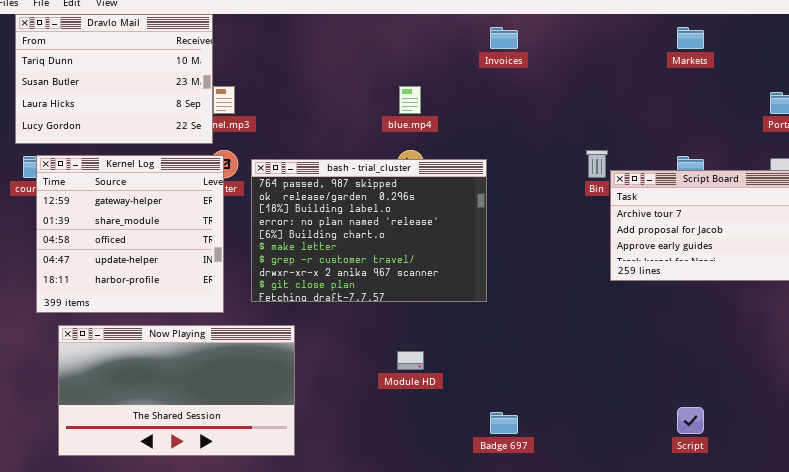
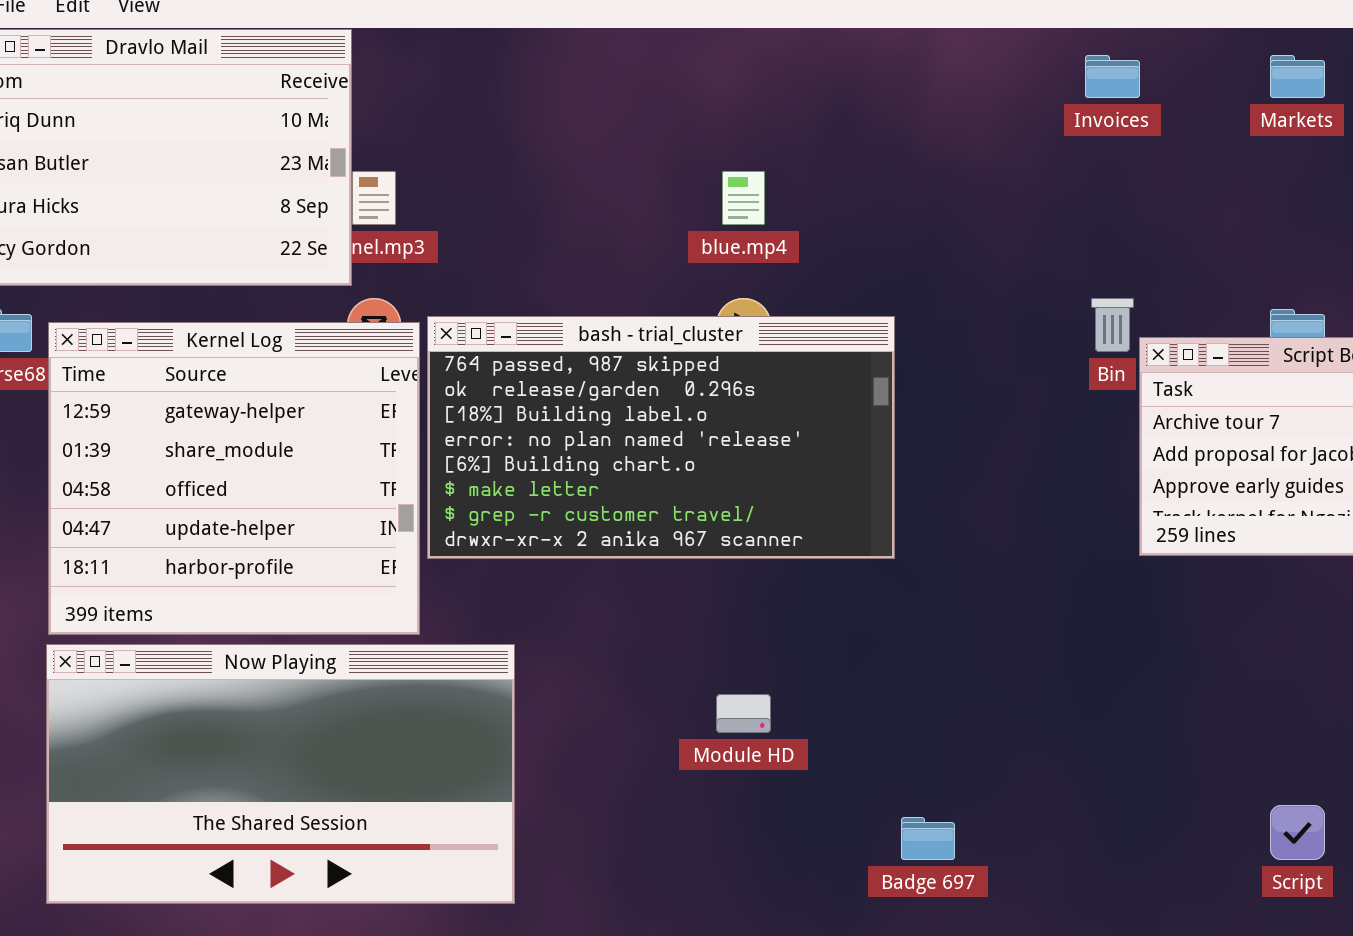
Invoices: [490,27,518,49] -> [1085,55,1140,98], moved
Kernel Log: [36,155,224,313] -> [48,322,420,635], moved
bash - trial_cluster: [251,159,487,302] -> [427,316,895,559], resized

